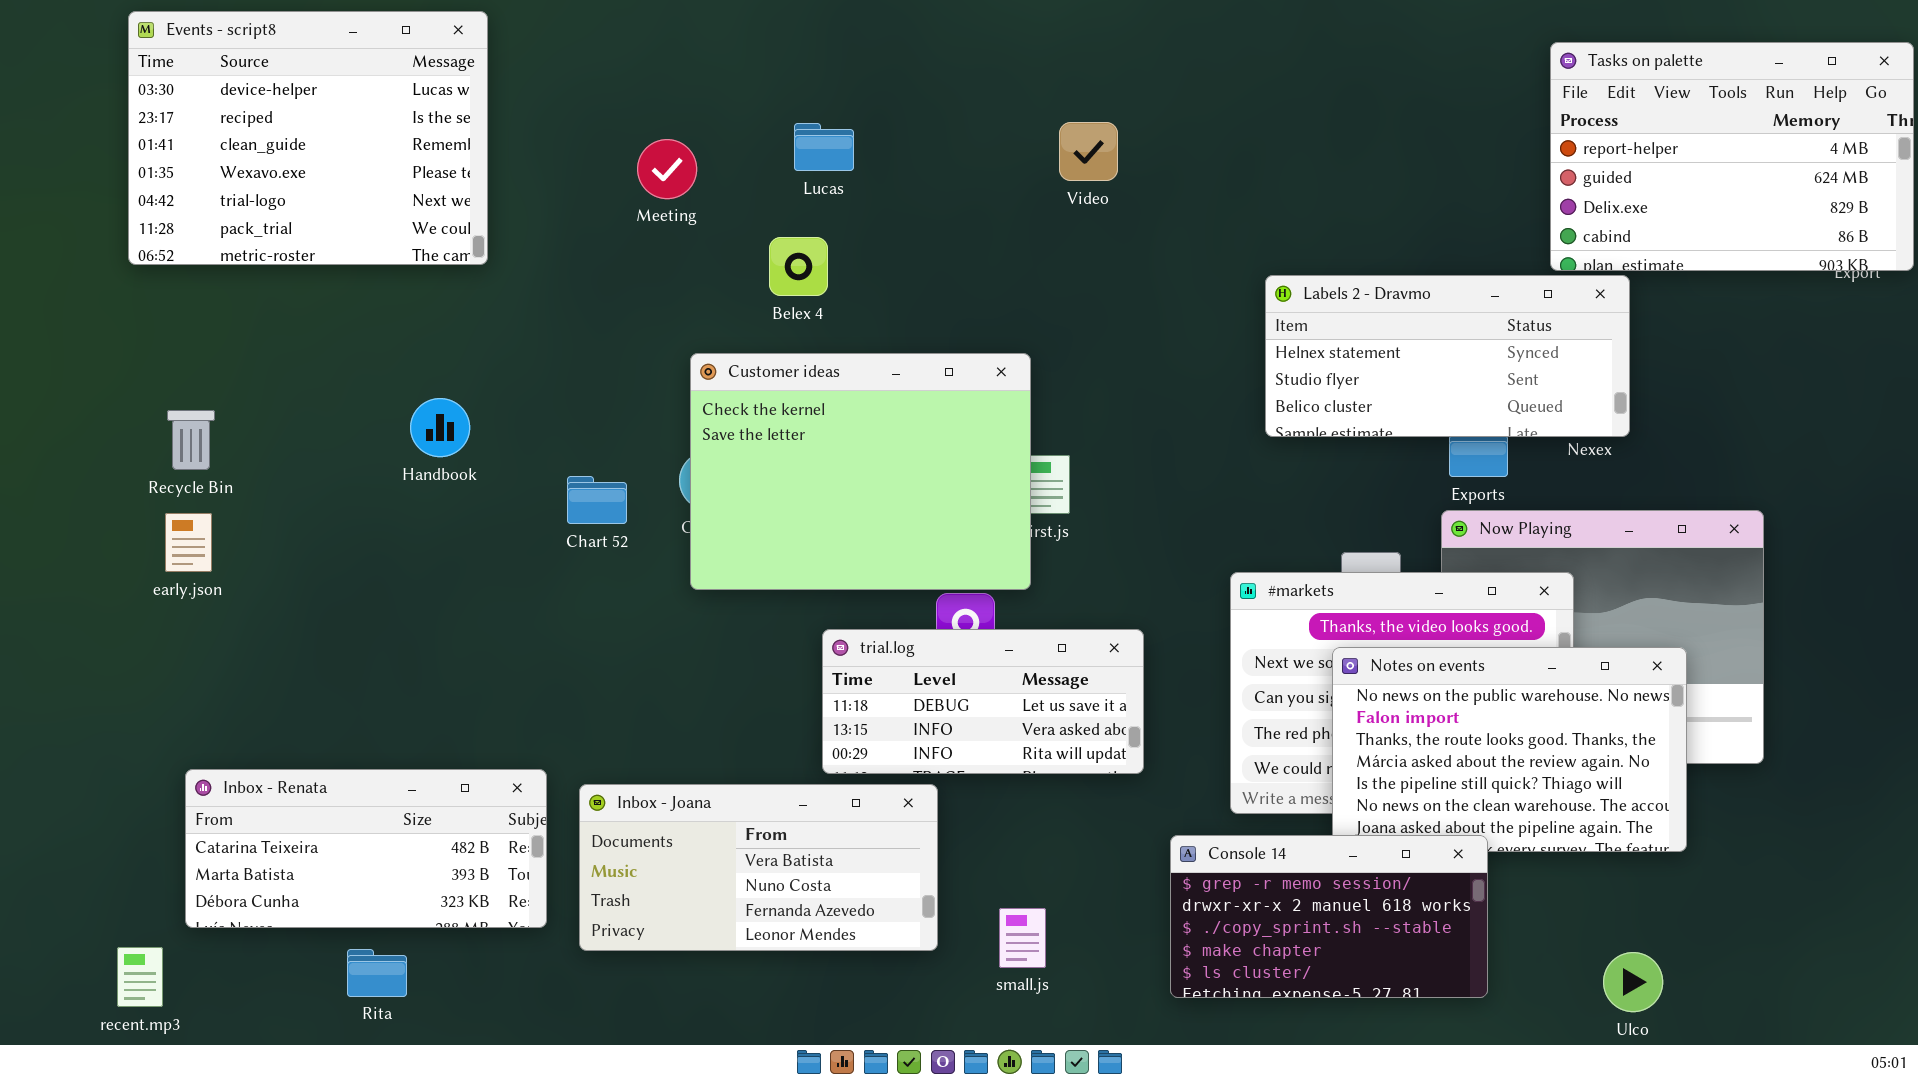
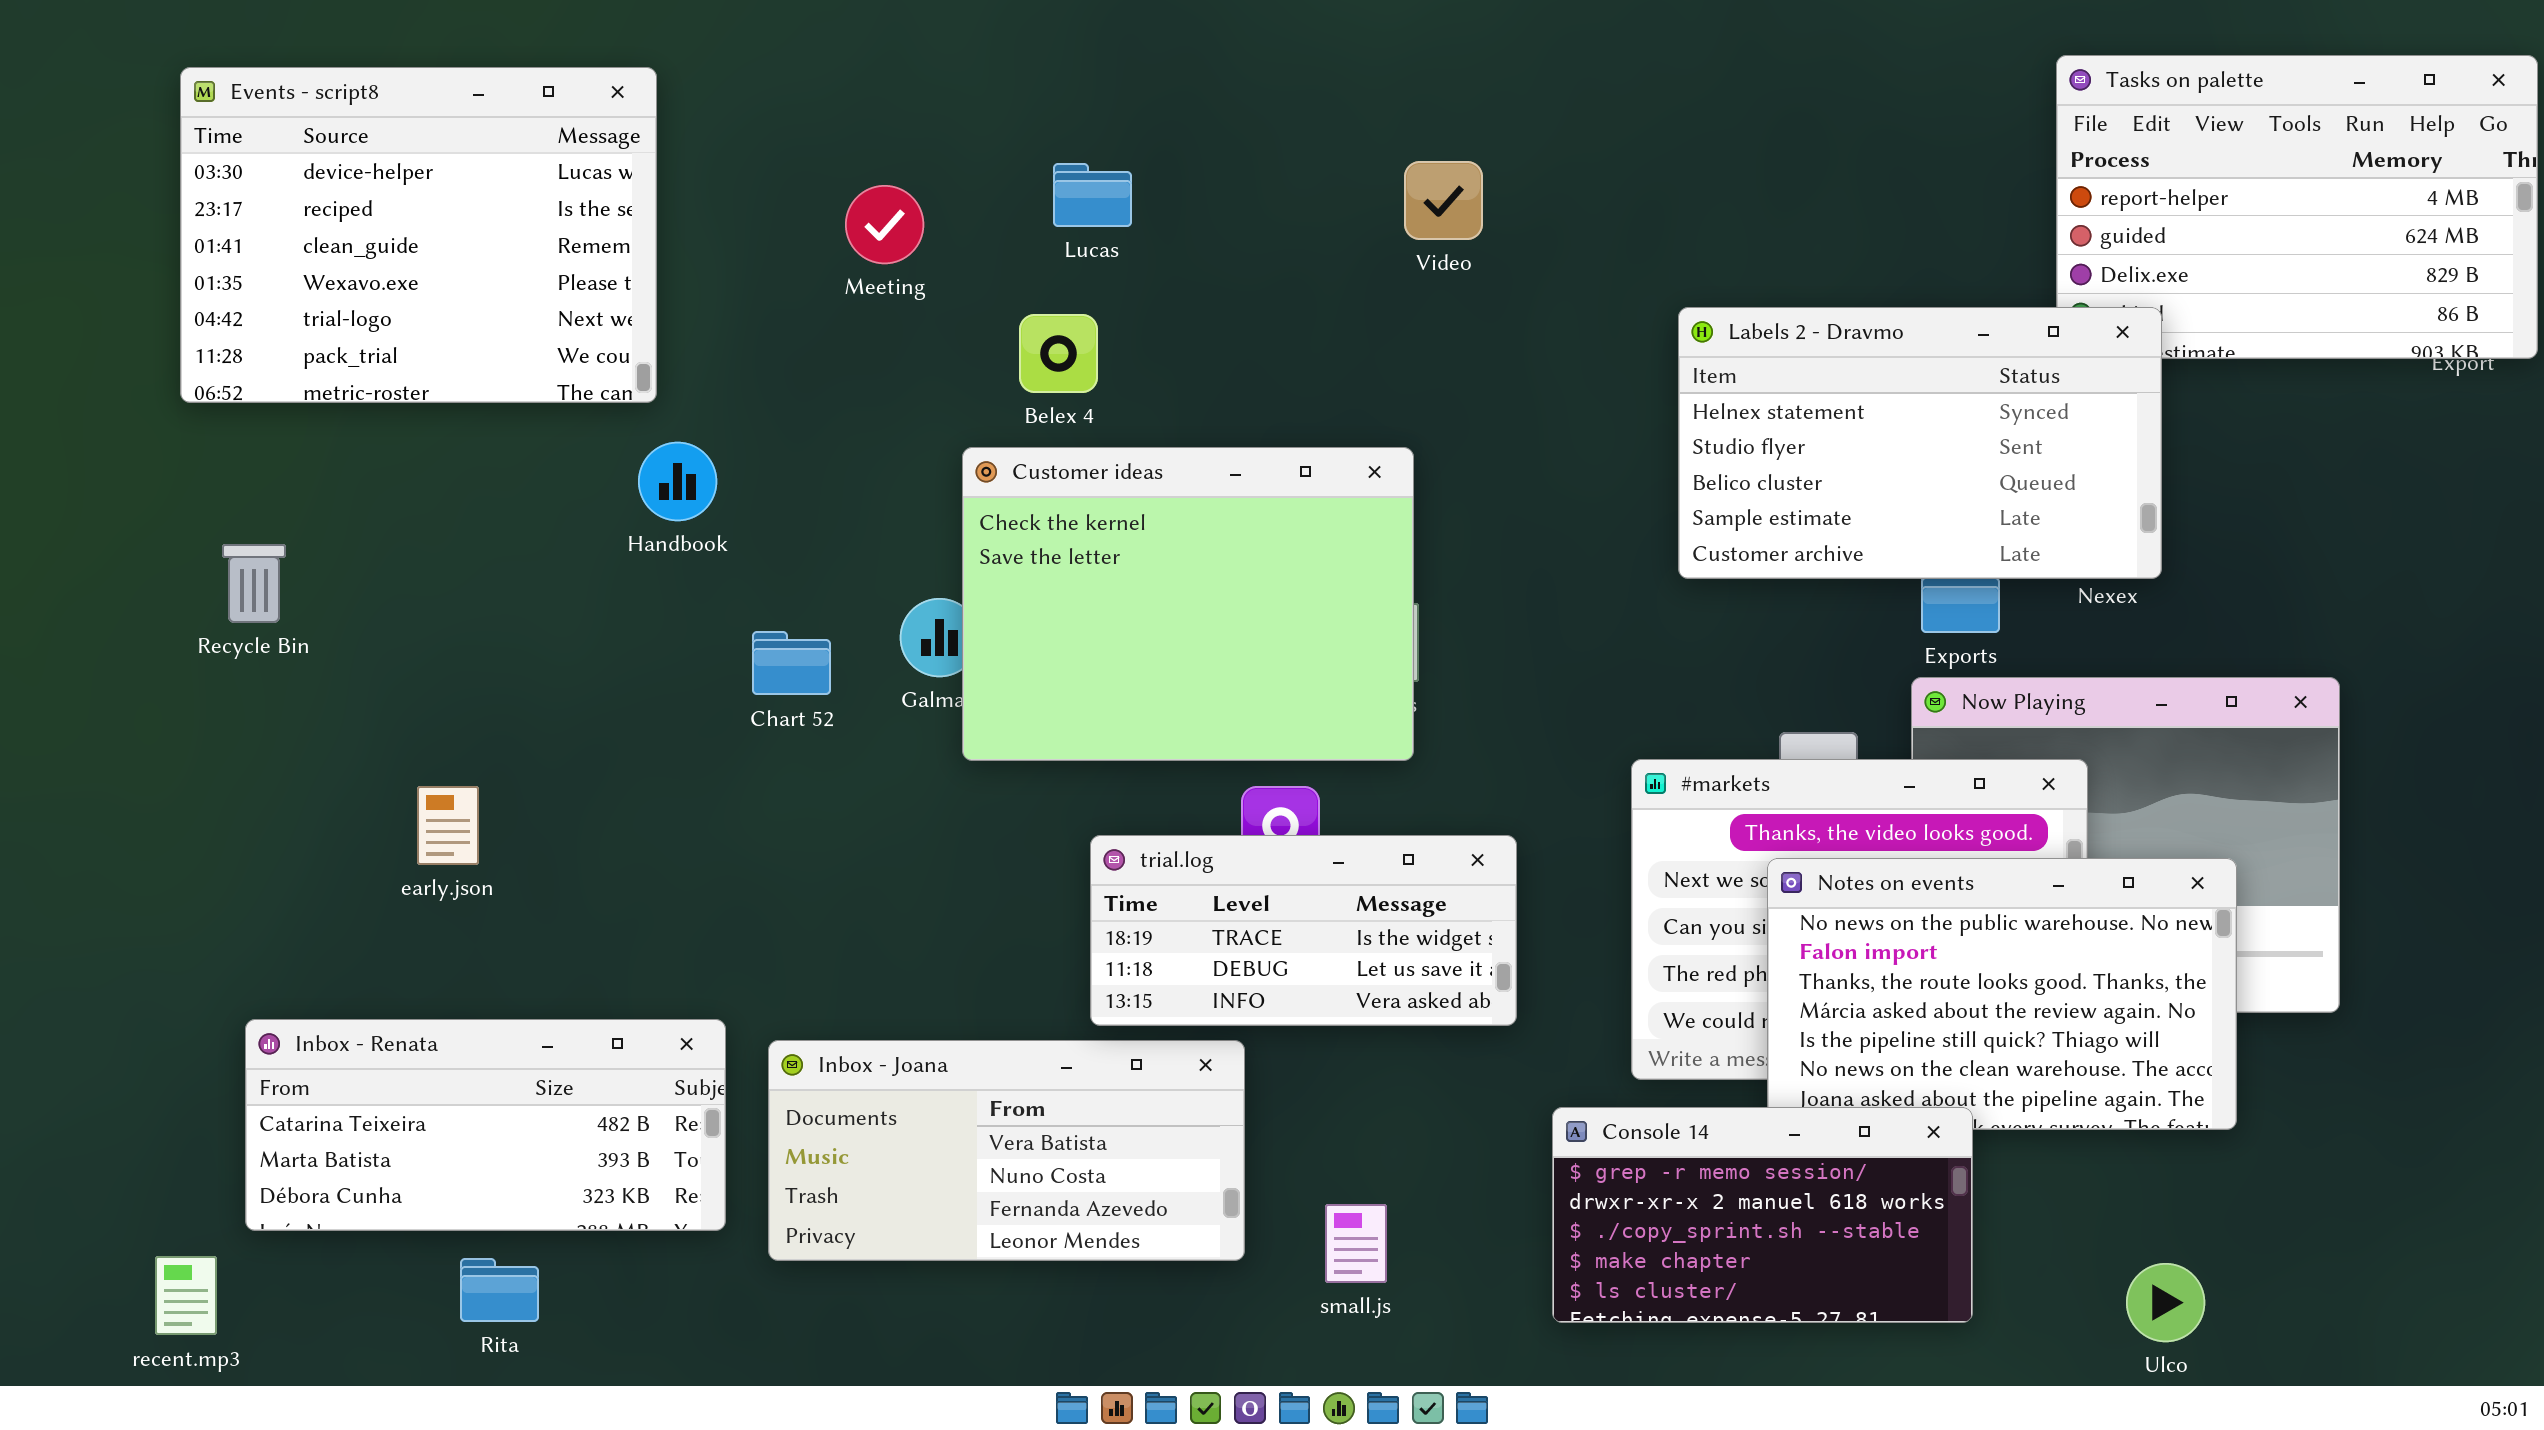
Events - script8: [128,11,488,265] -> [180,67,657,403], moved
Labels 2 - Dravmo: [1265,275,1630,437] -> [1678,307,2162,579], resized
Customer ideas: [690,353,1031,590] -> [962,447,1414,761], moved
Handbook: [410,398,470,457] -> [638,442,717,521], moved
early.json: [165,513,212,572] -> [417,786,479,865], moved
trial.log: [822,629,1144,774] -> [1090,835,1517,1026], scrolled up 1 row

